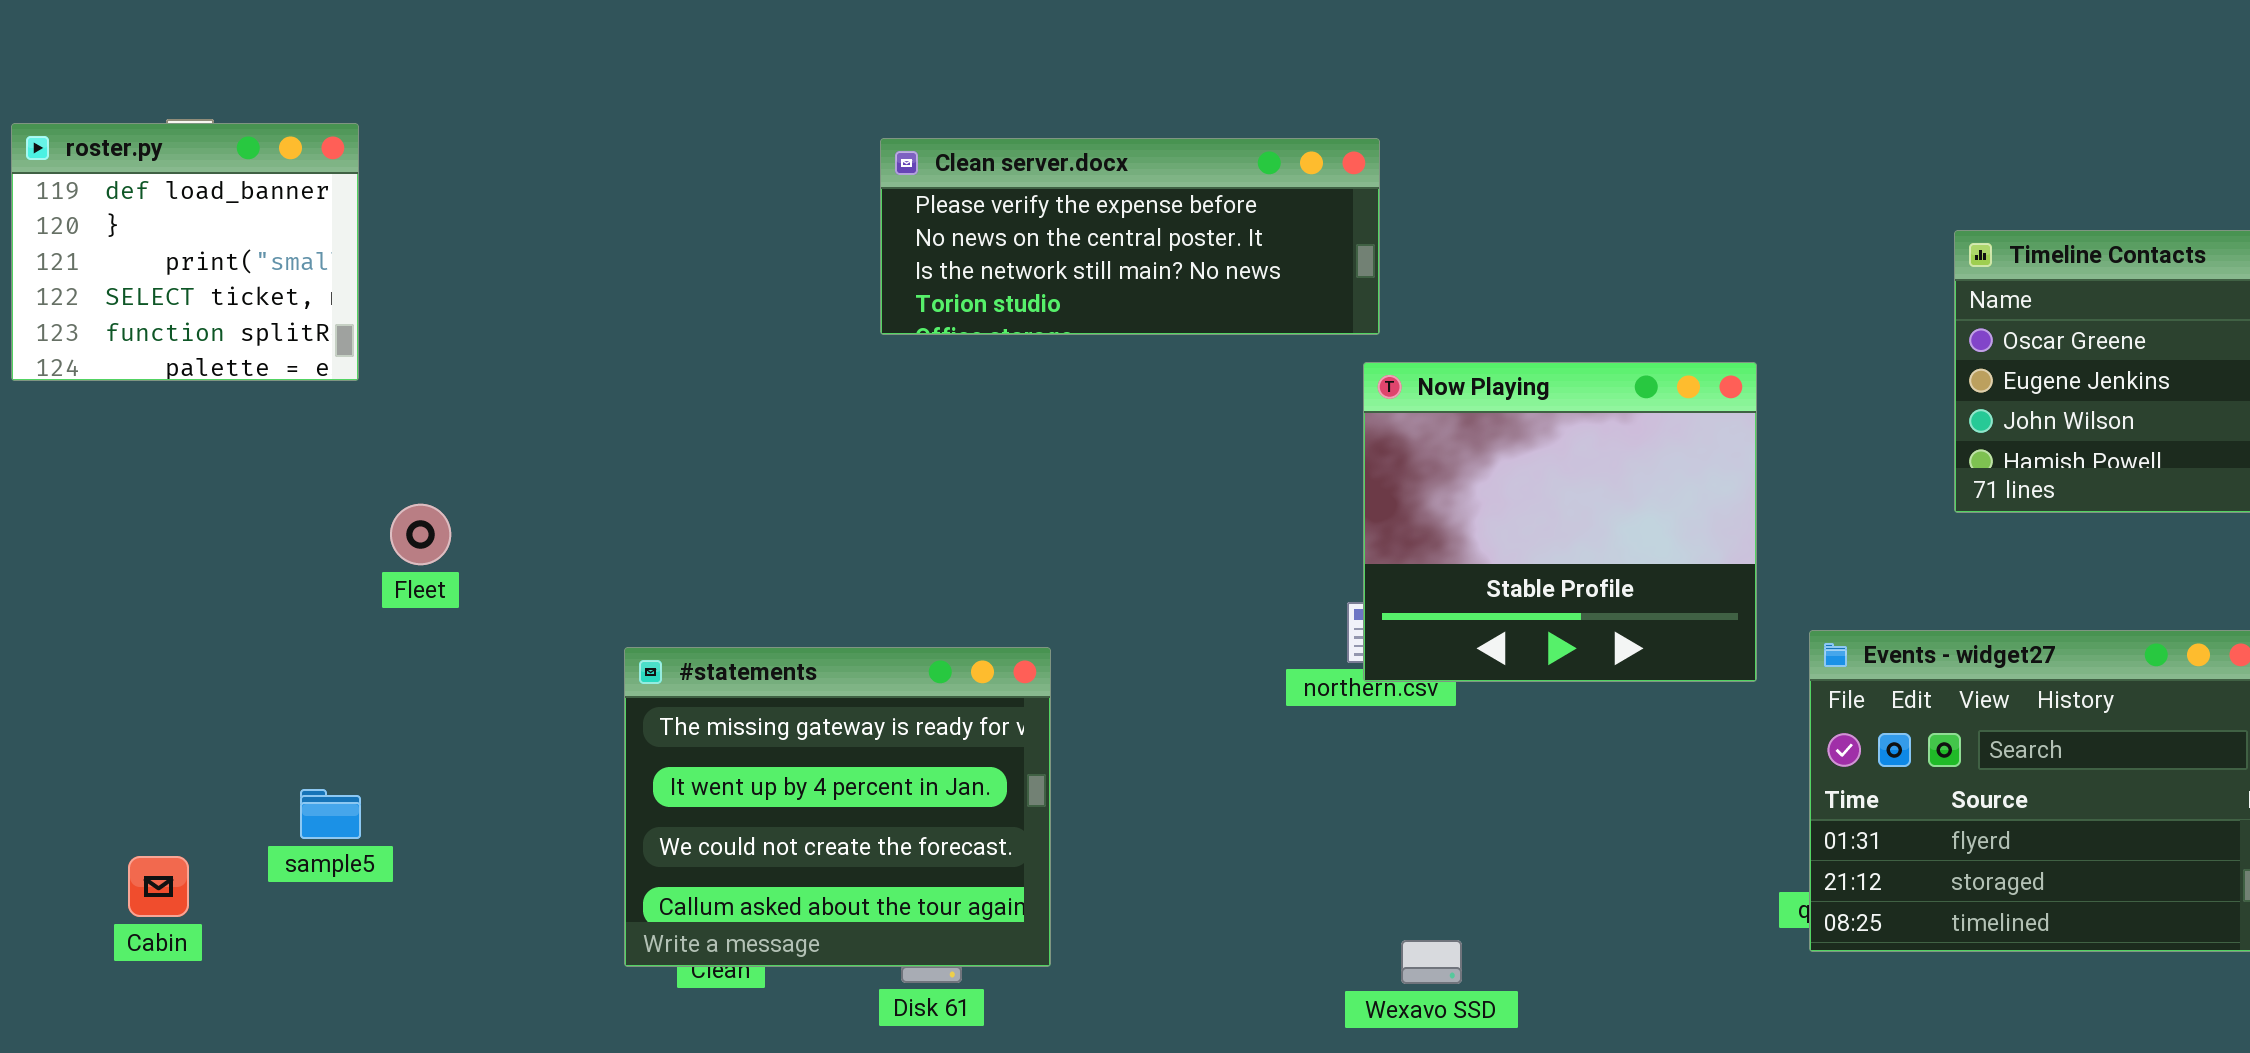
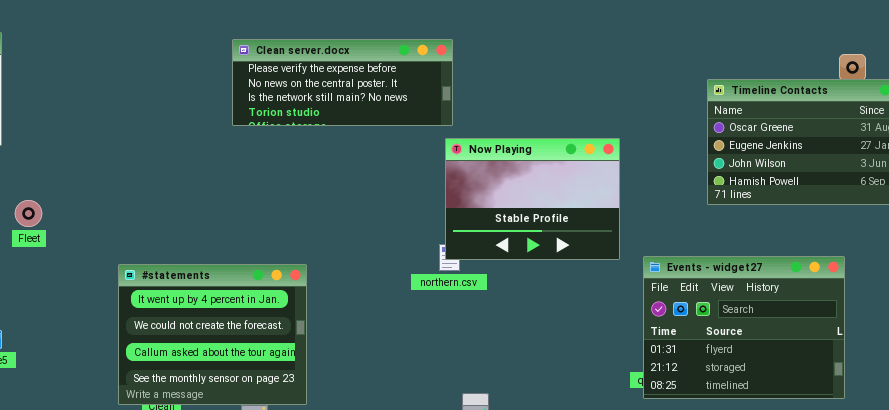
Now Playing: [1363,362,1757,682] -> [445,138,620,260], resized
#statements: [624,647,1051,967] -> [118,264,307,405], scrolled down 1 row

